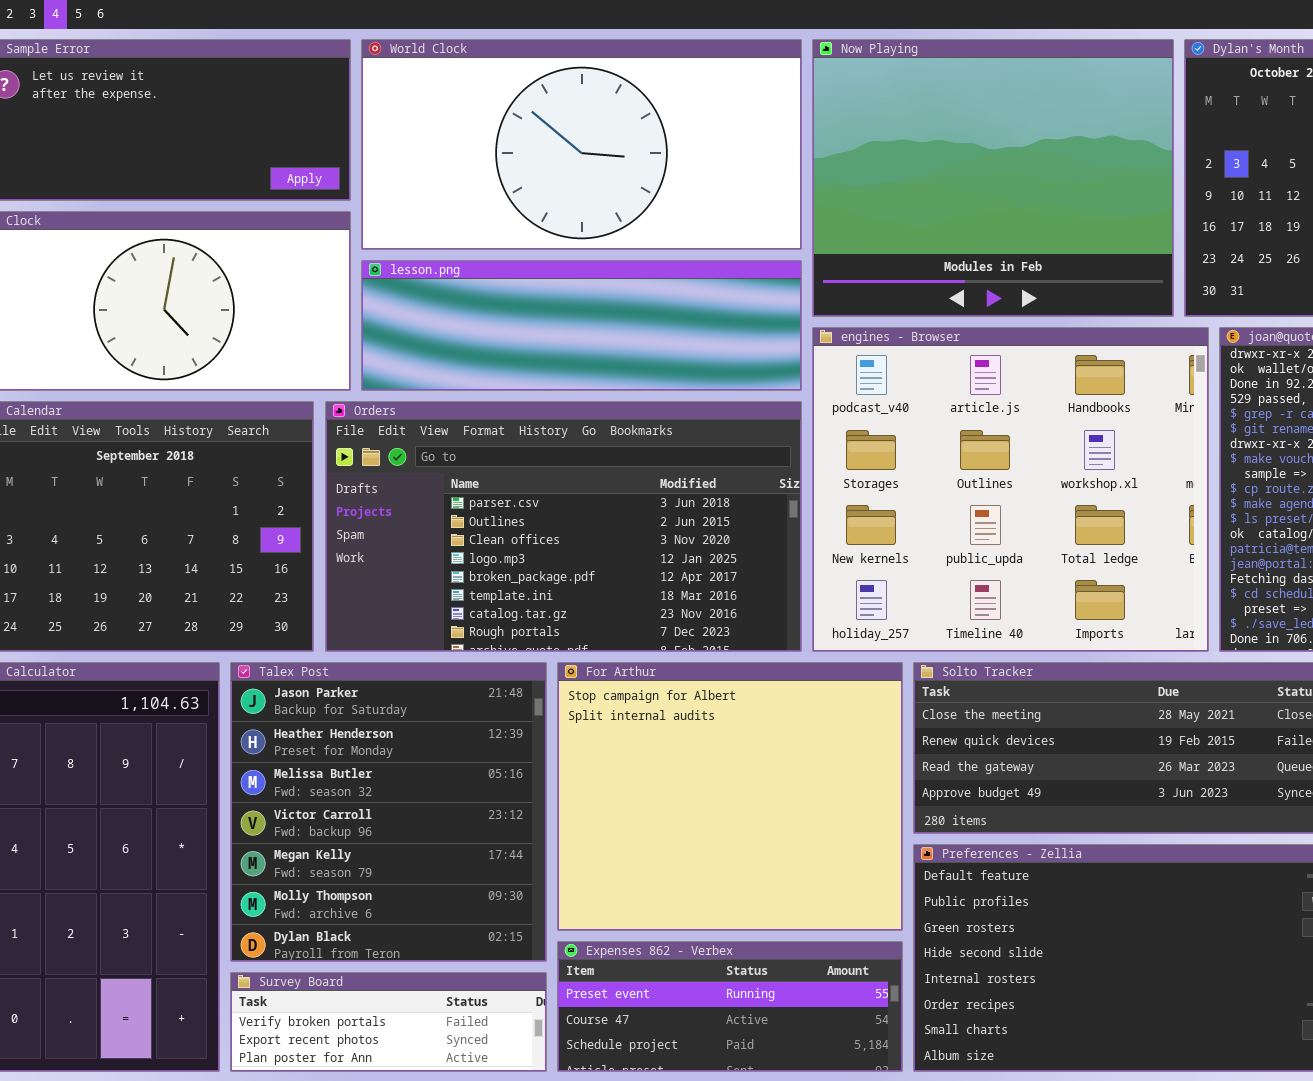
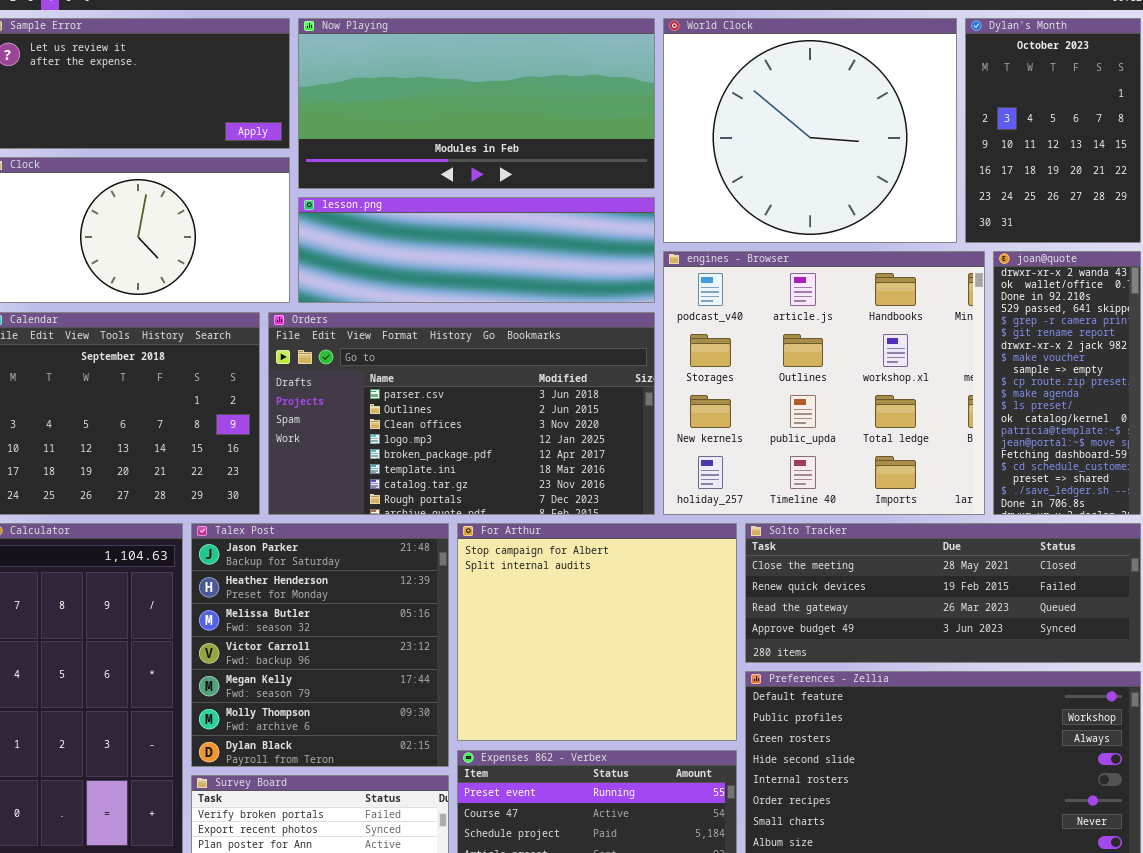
World Clock: [361,39,802,250] -> [663,18,957,243], moved, resized
Now Playing: [812,39,1174,317] -> [298,18,655,189], moved, resized

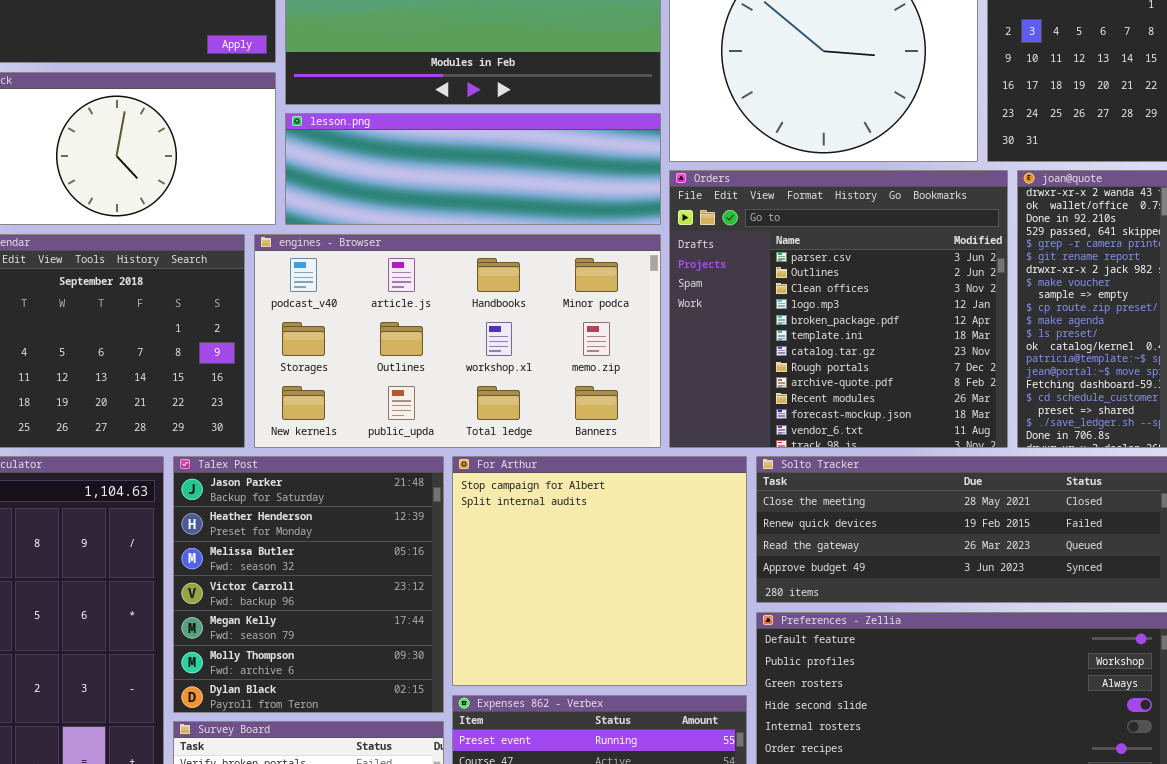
engines - Browser: [663,251,985,515] -> [254,234,661,448], moved, resized
Orders: [268,312,655,515] -> [669,170,1008,448], moved, resized

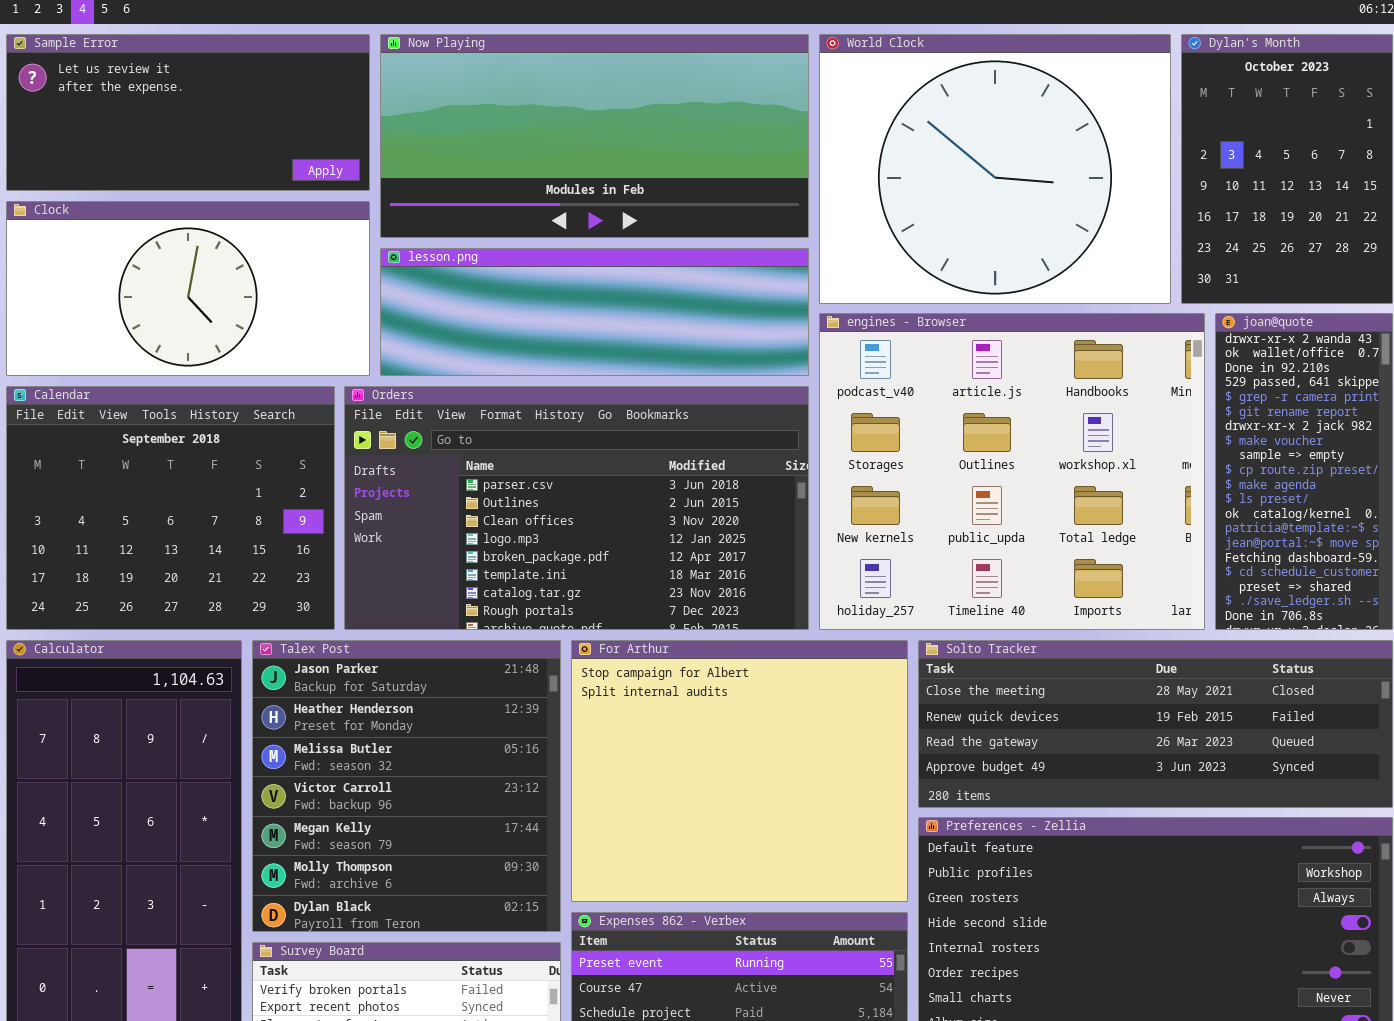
Orders: [669,170,1008,448] -> [344,386,809,630], moved, resized
engines - Browser: [254,234,661,448] -> [819,313,1205,630], moved, resized

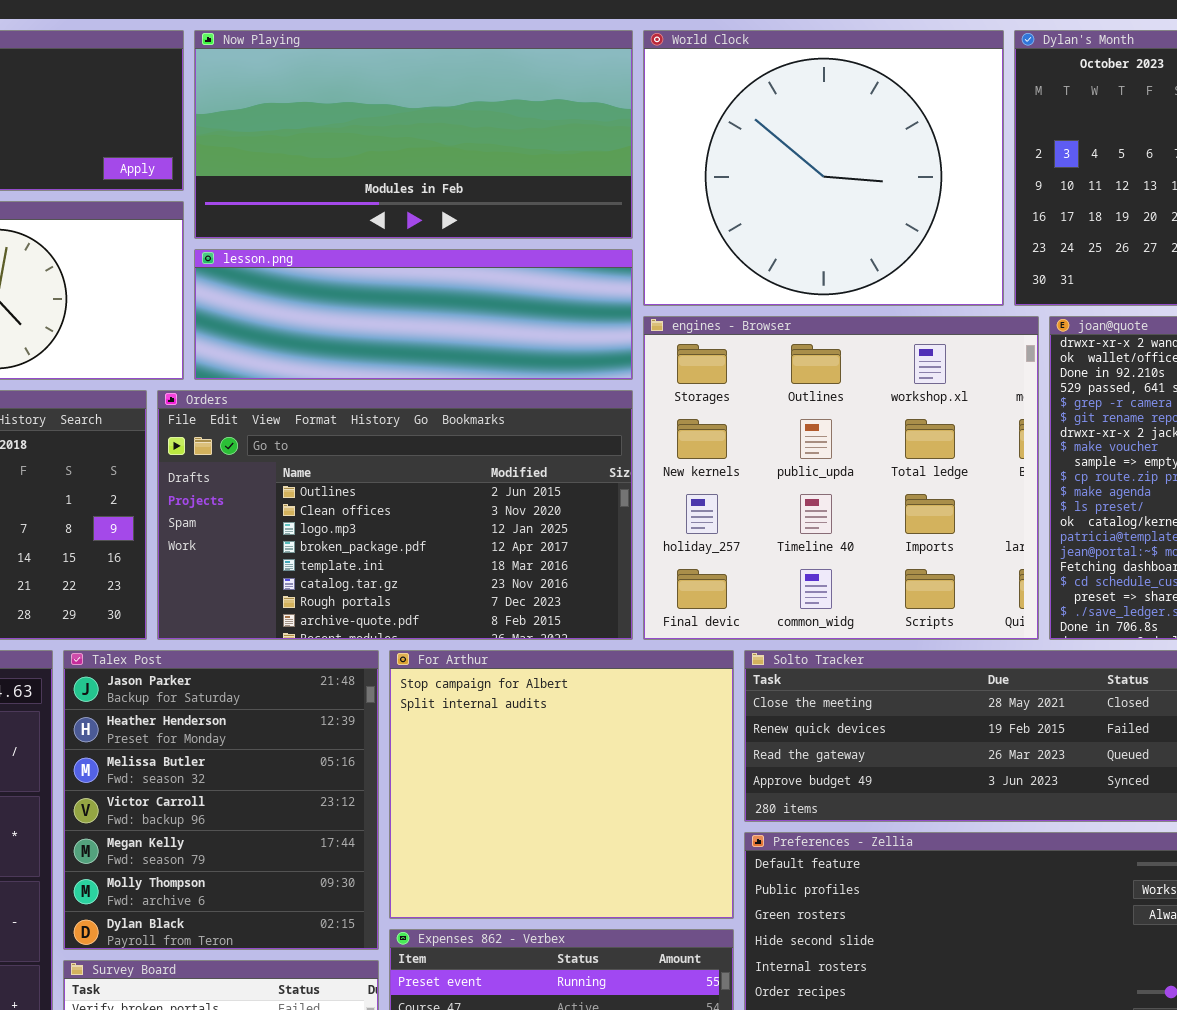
engines - Browser: [819,313,1205,630] -> [643,316,1039,640], scrolled down 1 row
Orders: [344,386,809,630] -> [157,390,633,640], scrolled down 1 row

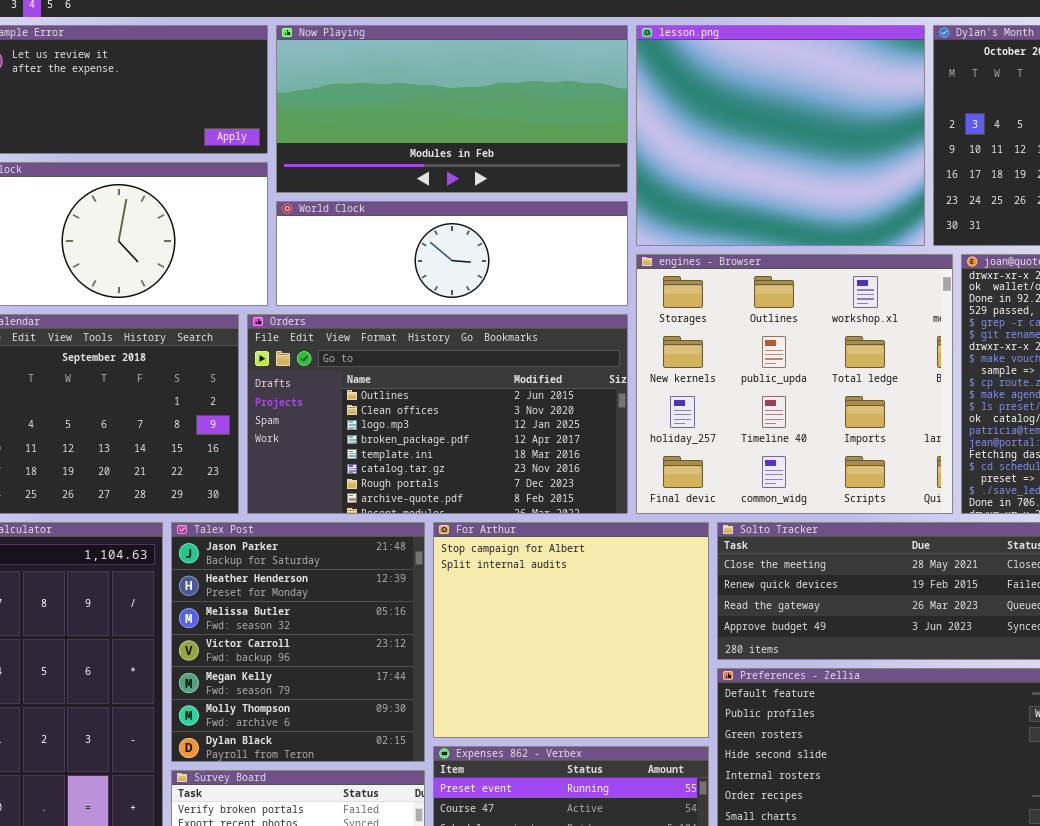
World Clock: [643,30,1004,306] -> [276,201,628,306], moved, resized
lesson.png: [194,249,633,380] -> [636,25,925,246], moved, resized

